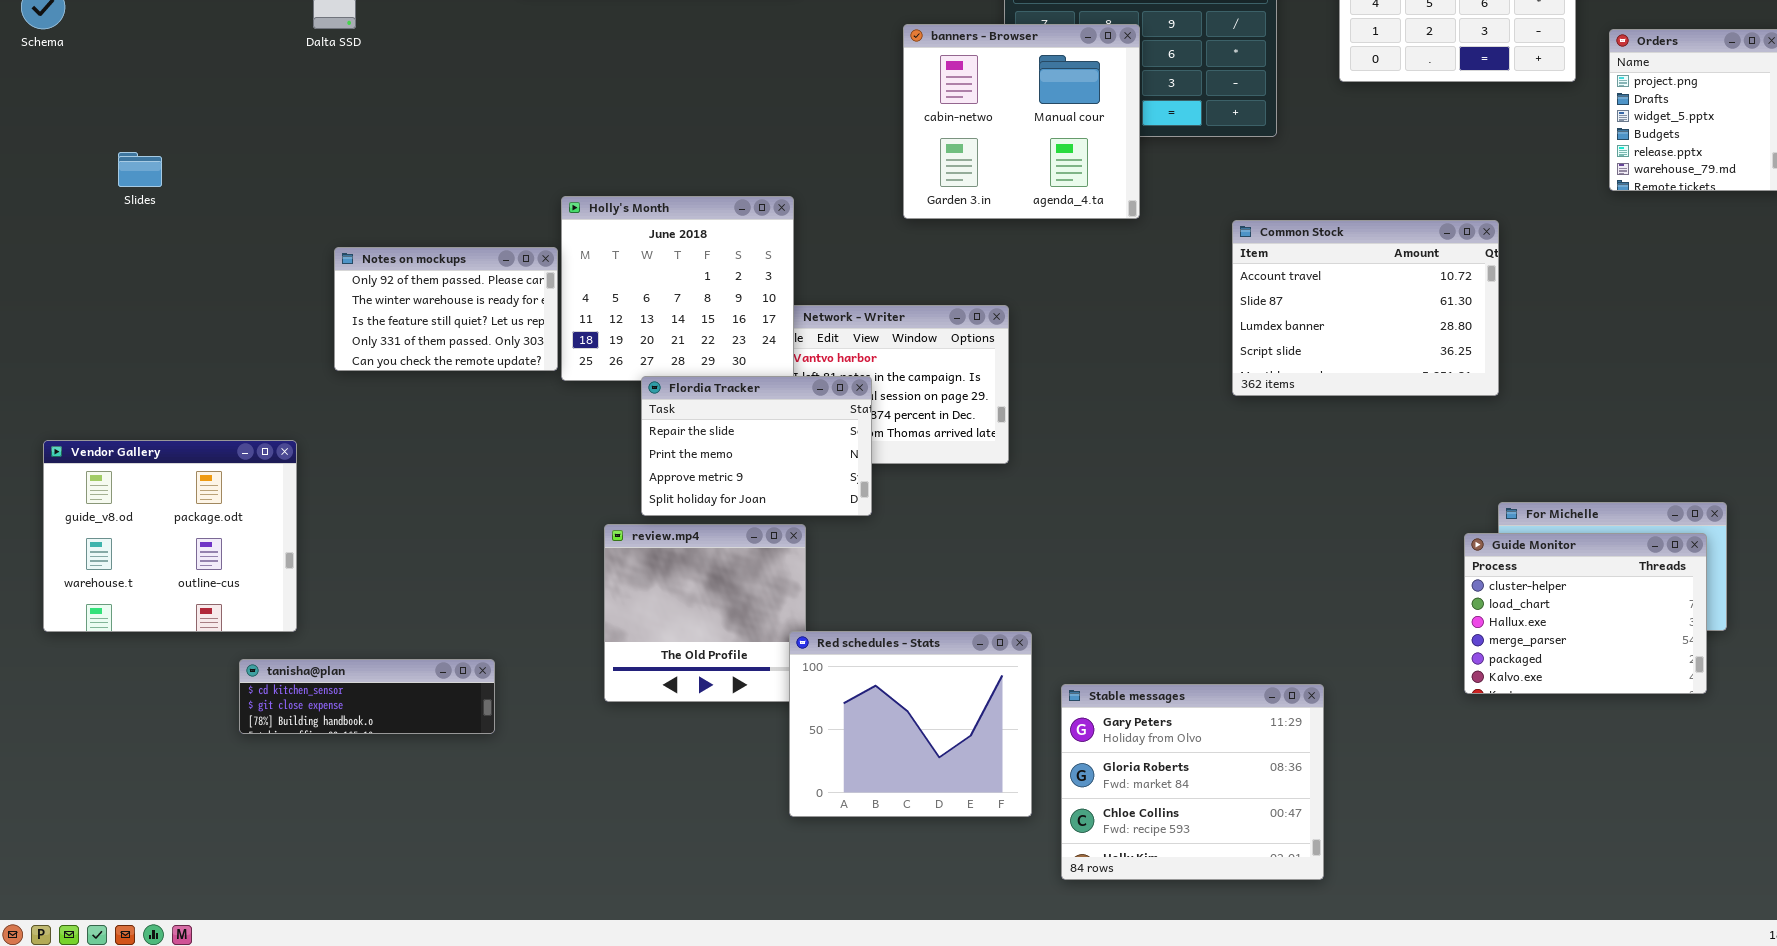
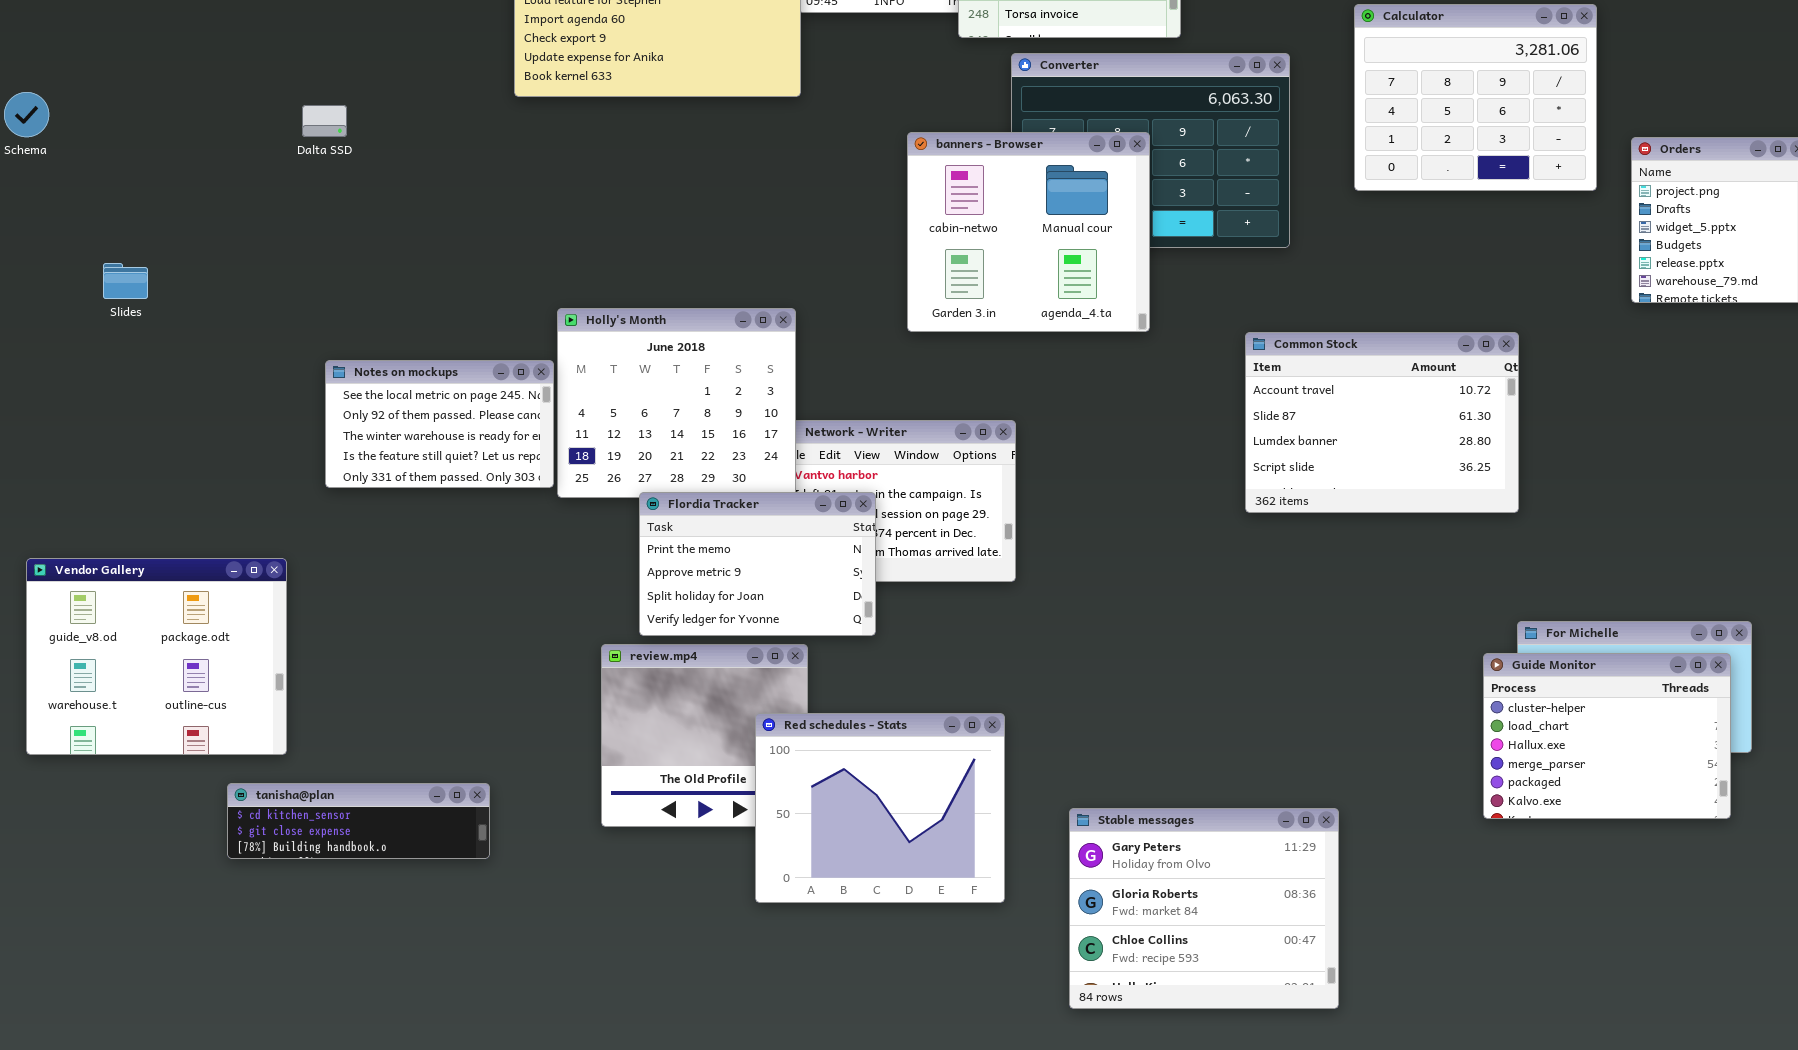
Notes on mockups: [334,247,558,371] -> [325,360,554,488], scrolled up 1 row
Flordia Tracker: [641,376,872,516] -> [639,492,876,636], scrolled down 1 row
Red schedules - Stats: [789,631,1032,817] -> [755,713,1005,903], moved

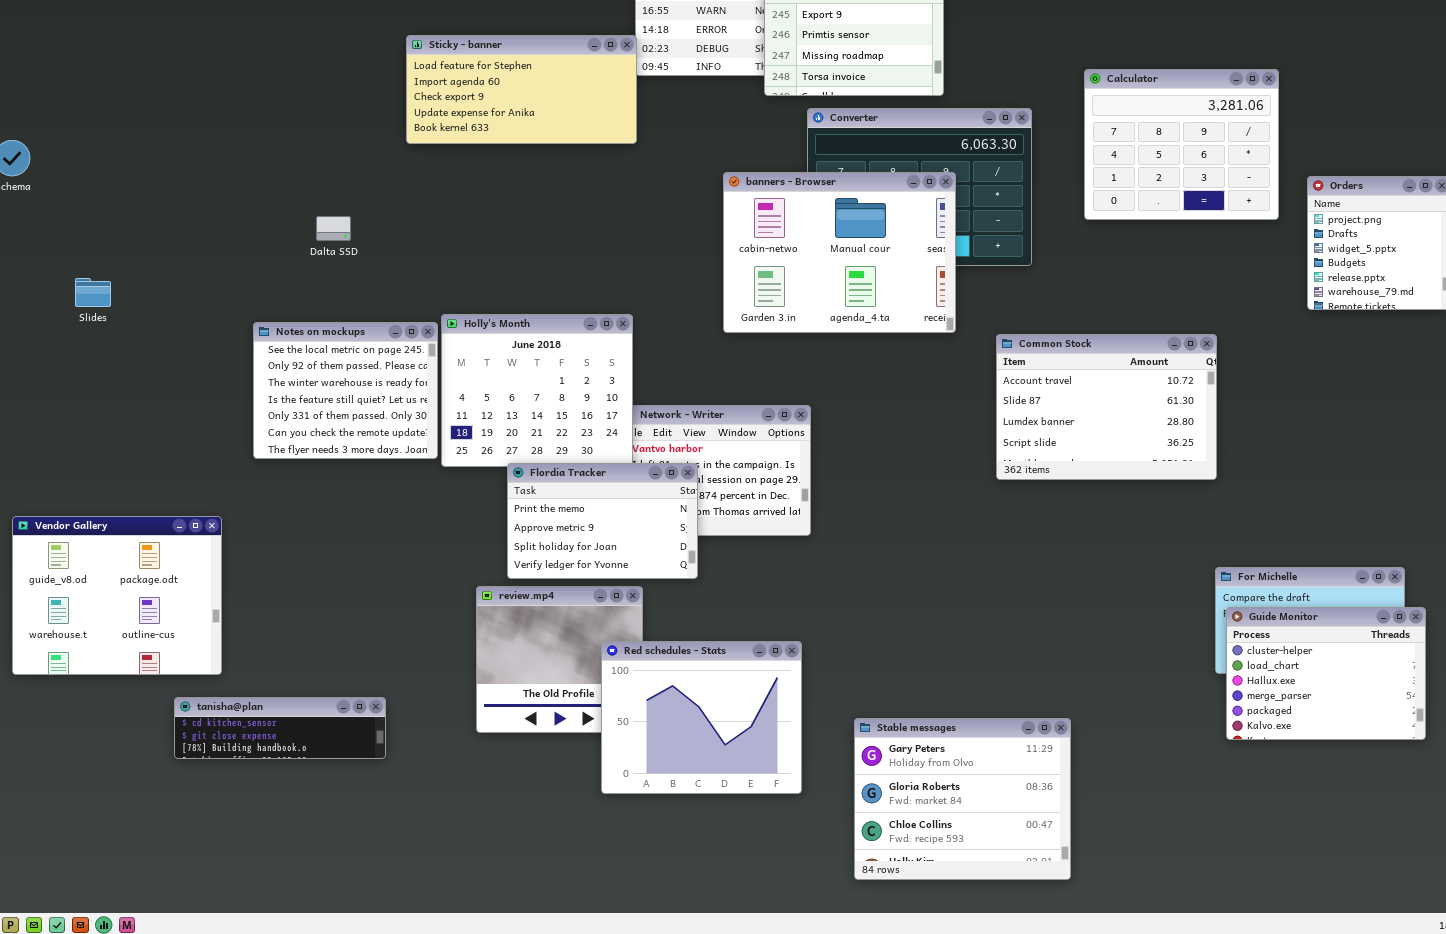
Dalta SSD: [302,105,347,137] -> [316,216,351,241], moved
banners - Browser: [907,132,1150,332] -> [723,172,956,333], resized
Notes on mockups: [325,360,554,488] -> [253,322,438,459], resized
Guide Monitor: [1483,653,1731,819] -> [1226,607,1426,740], moved

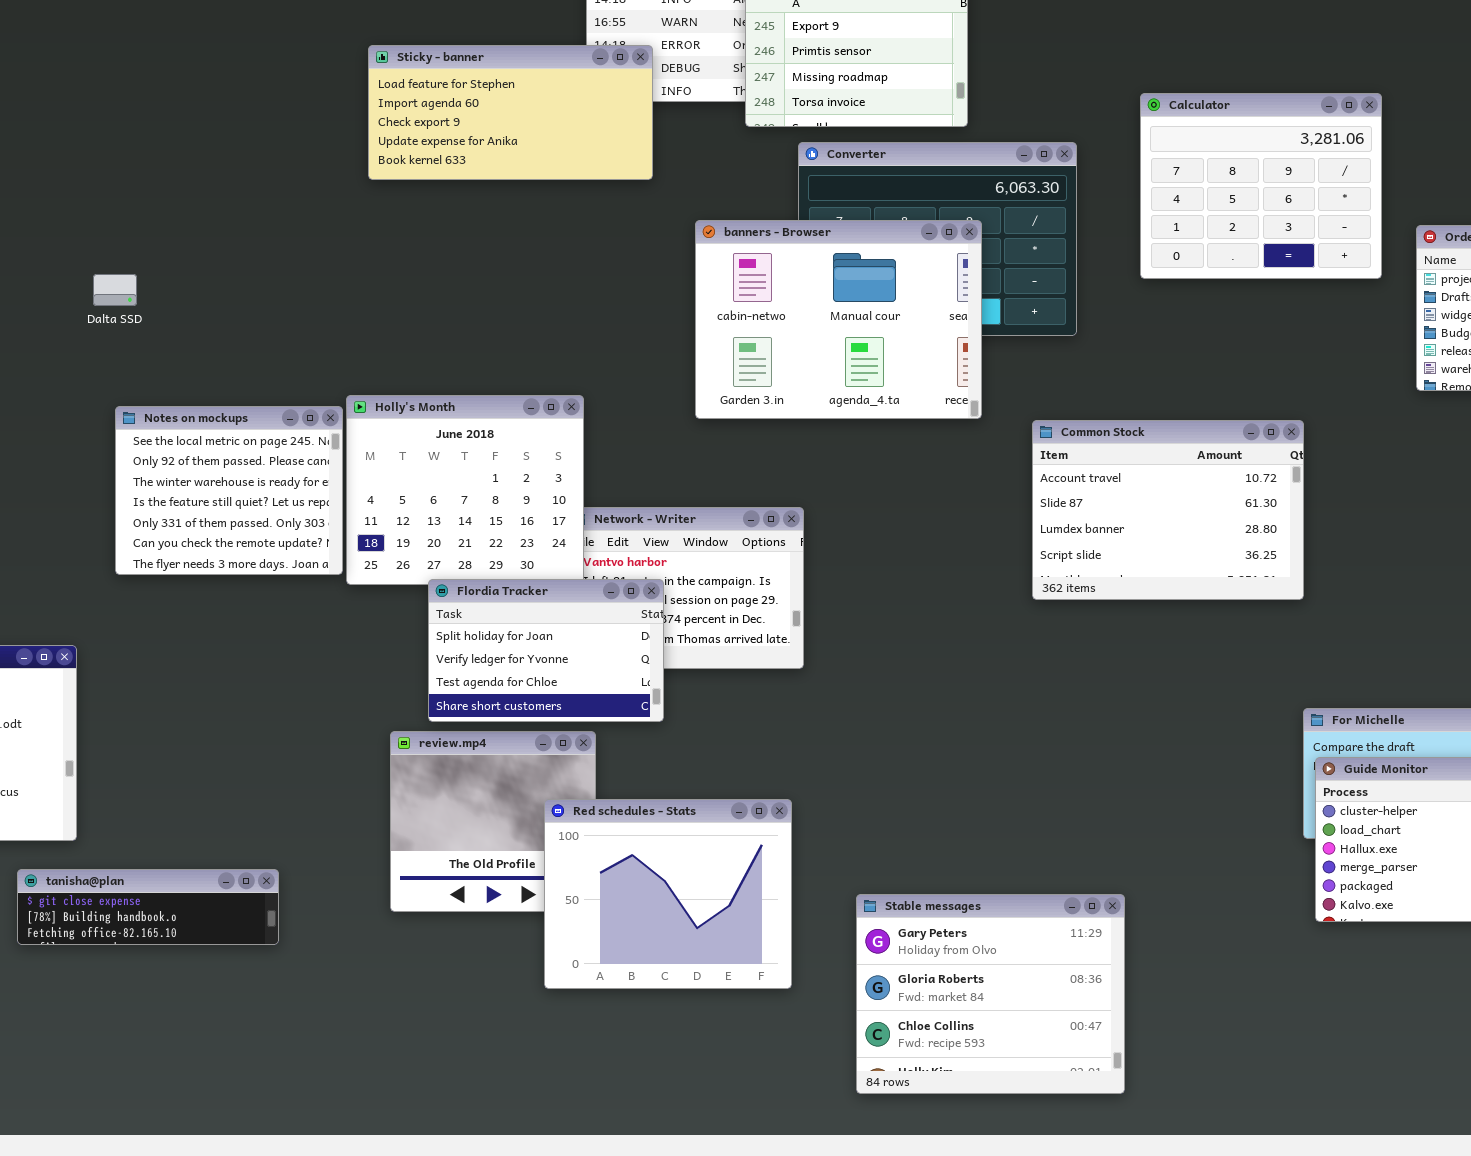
Sticky - banner: [406,35,637,144] -> [368,45,653,180], moved
Dalta SSD: [316,216,351,241] -> [93,274,137,306], moved
Flordia Tracker: [507,463,698,579] -> [428,579,664,722], scrolled down 2 rows
tanisha@plan: [174,697,386,759] -> [17,869,279,945], scrolled down 1 row

